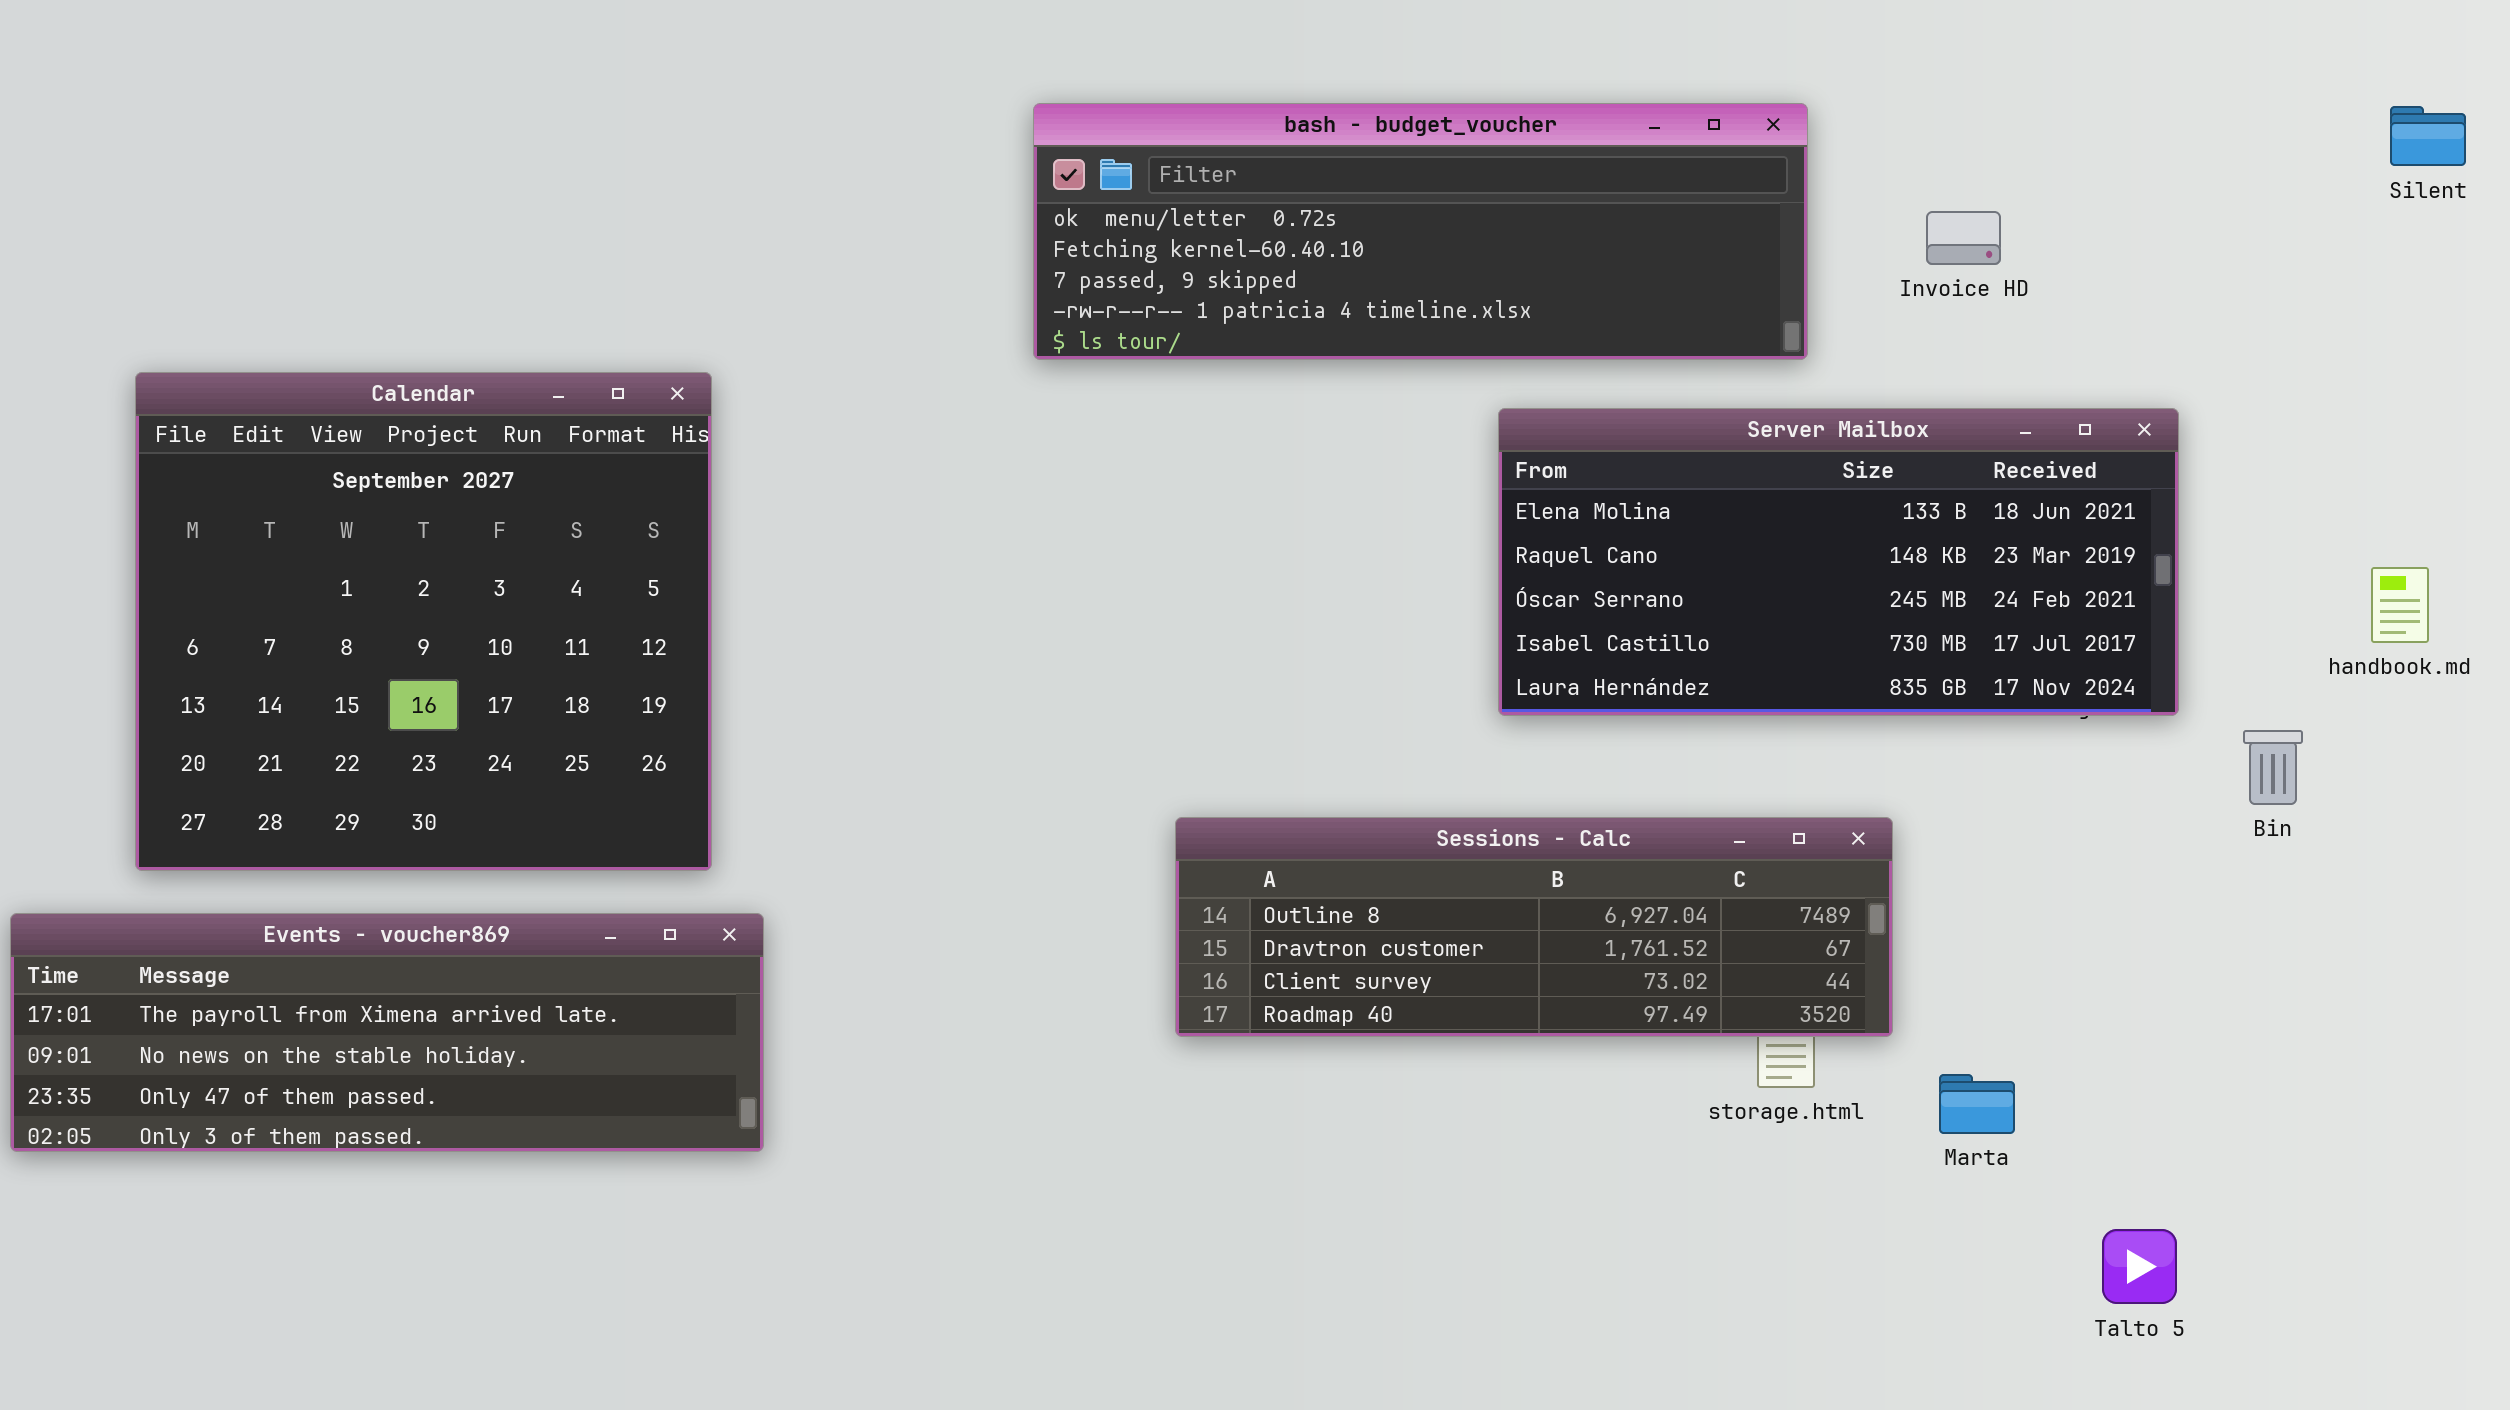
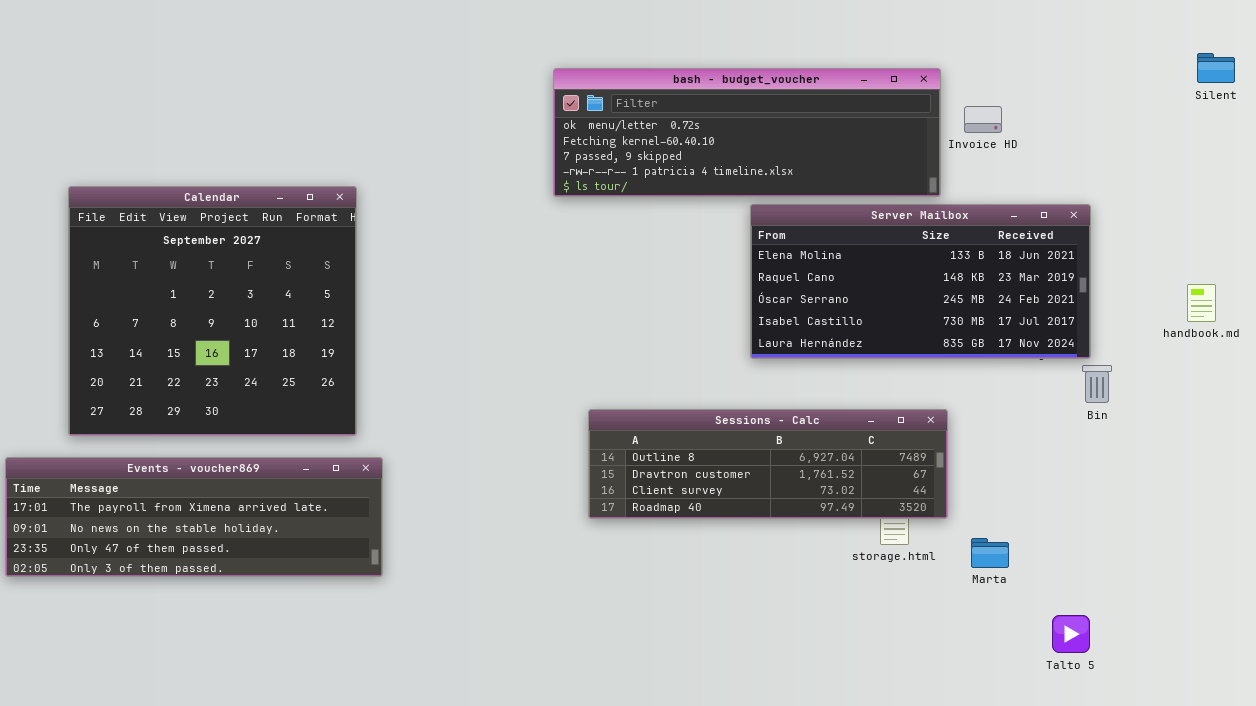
bash - budget_voucher: [1033,103,1808,360] -> [553,68,941,197], moved
Bin: [2243,730,2303,805] -> [1082,365,1112,403], moved

